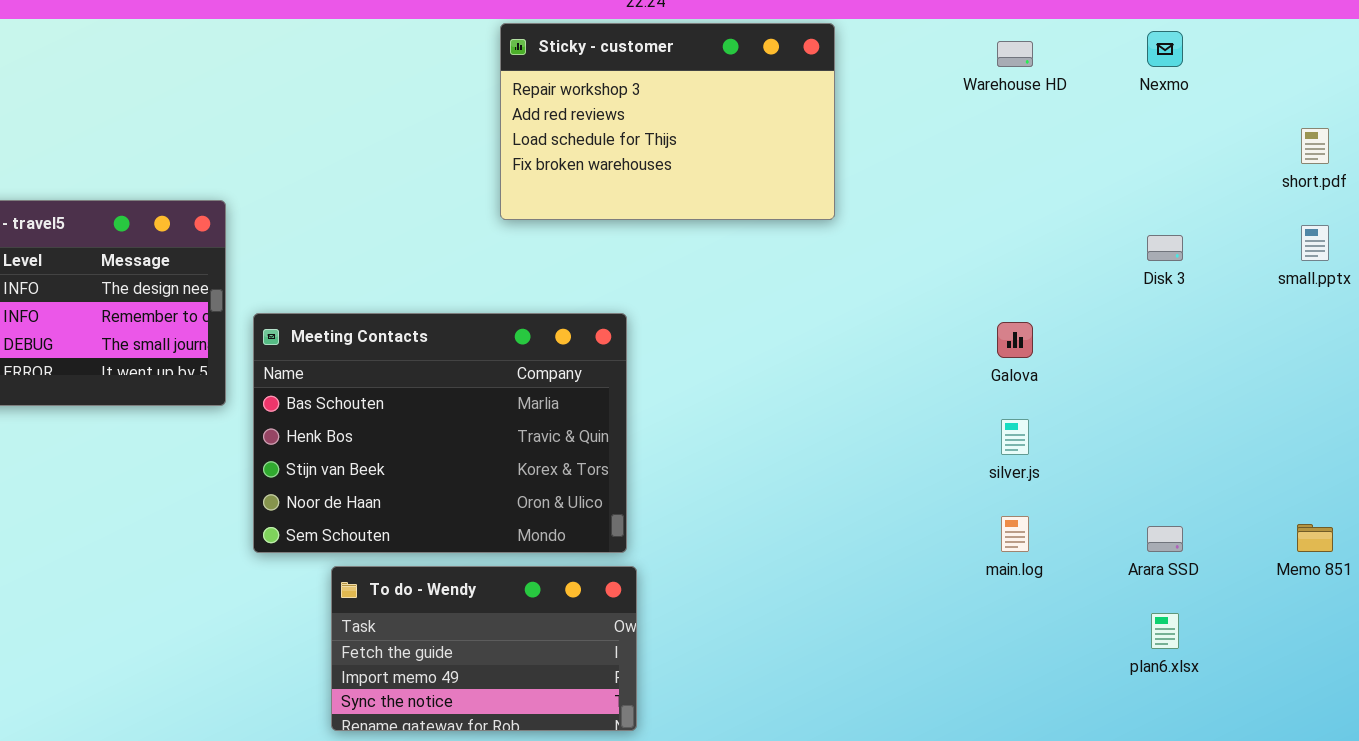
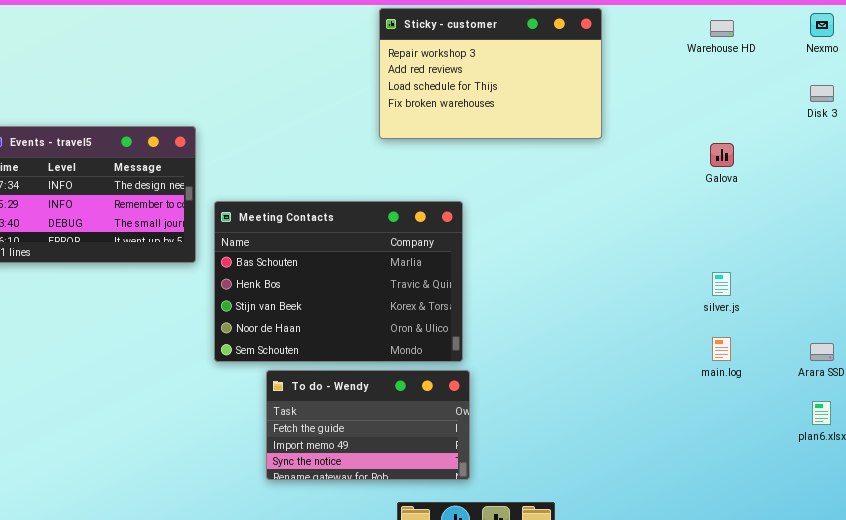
Disk 3: [1147,235,1183,261] -> [810,85,834,102], moved
Galova: [997,322,1033,358] -> [710,143,734,167], moved

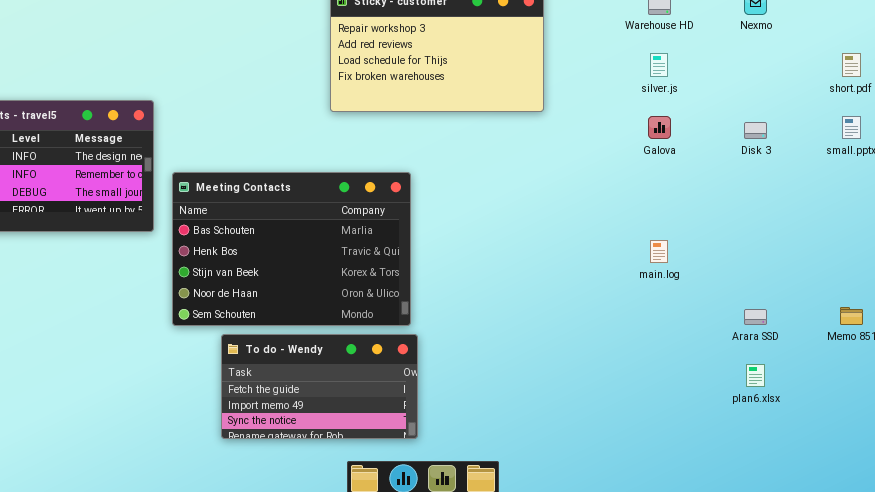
Disk 3: [810,85,834,102] -> [744,122,767,139], moved
silver.js: [712,272,731,296] -> [650,53,668,77], moved
main.log: [712,337,731,361] -> [650,240,668,263], moved

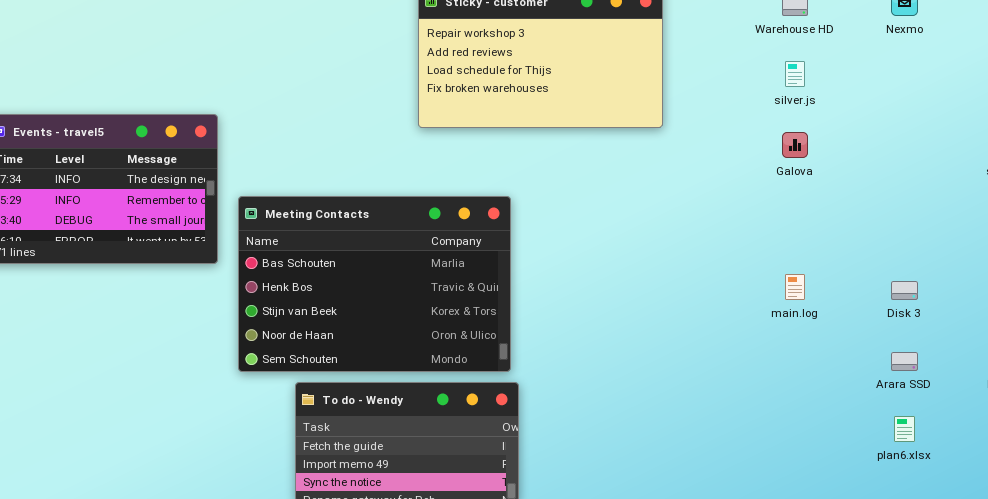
Disk 3: [744,122,767,139] -> [891,281,918,300], moved

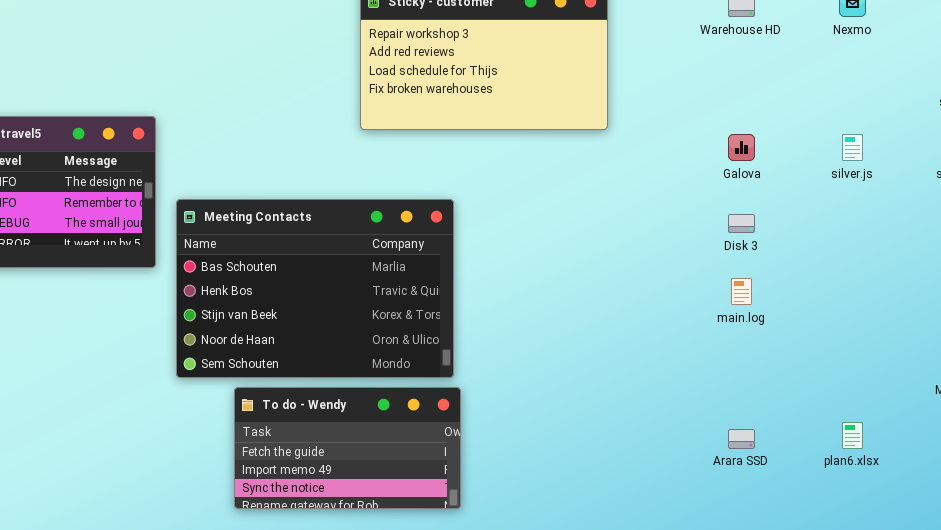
silver.js: [785,61,805,87] -> [842,134,863,161], moved
Disk 3: [891,281,918,300] -> [728,214,755,233], moved
Arara SSD: [891,352,918,371] -> [728,429,755,449], moved

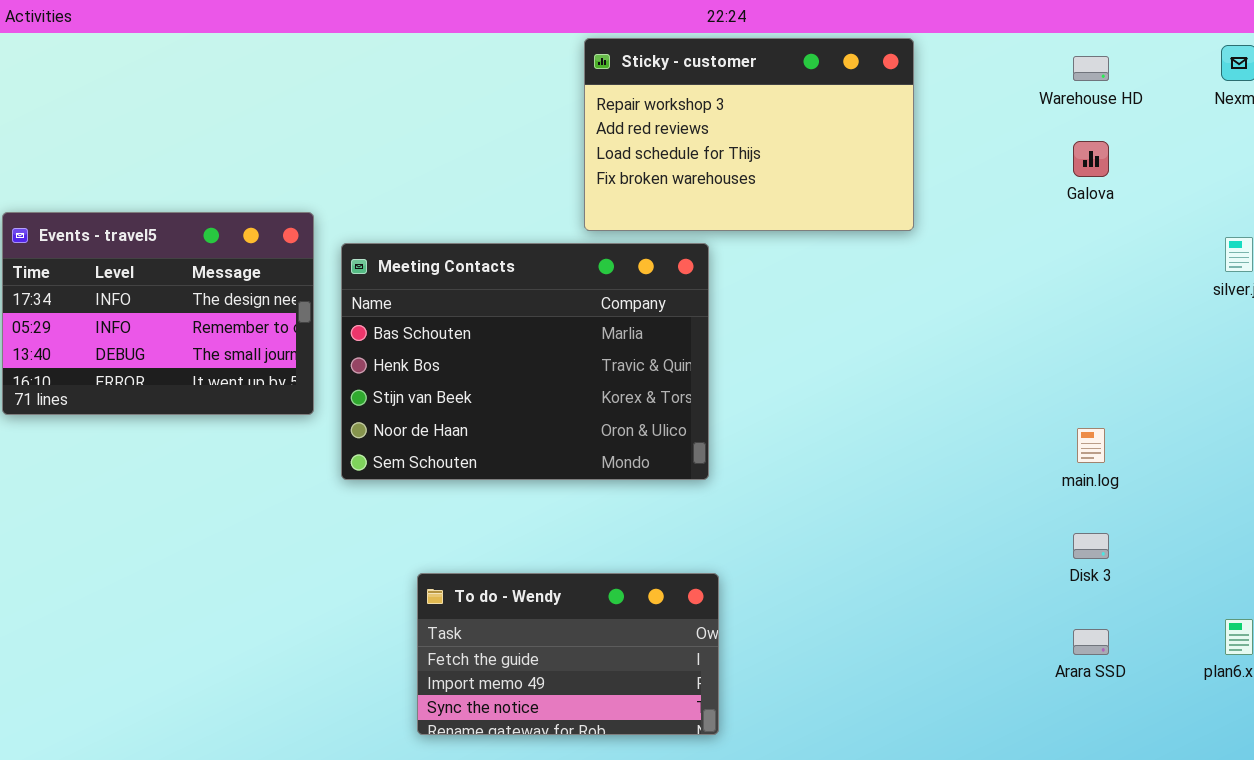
Galova: [728,134,755,161] -> [1073,141,1109,177], moved
Meeting Contacts: [176,199,454,378] -> [341,243,709,480], moved
Disk 3: [728,214,755,233] -> [1073,533,1109,559], moved

